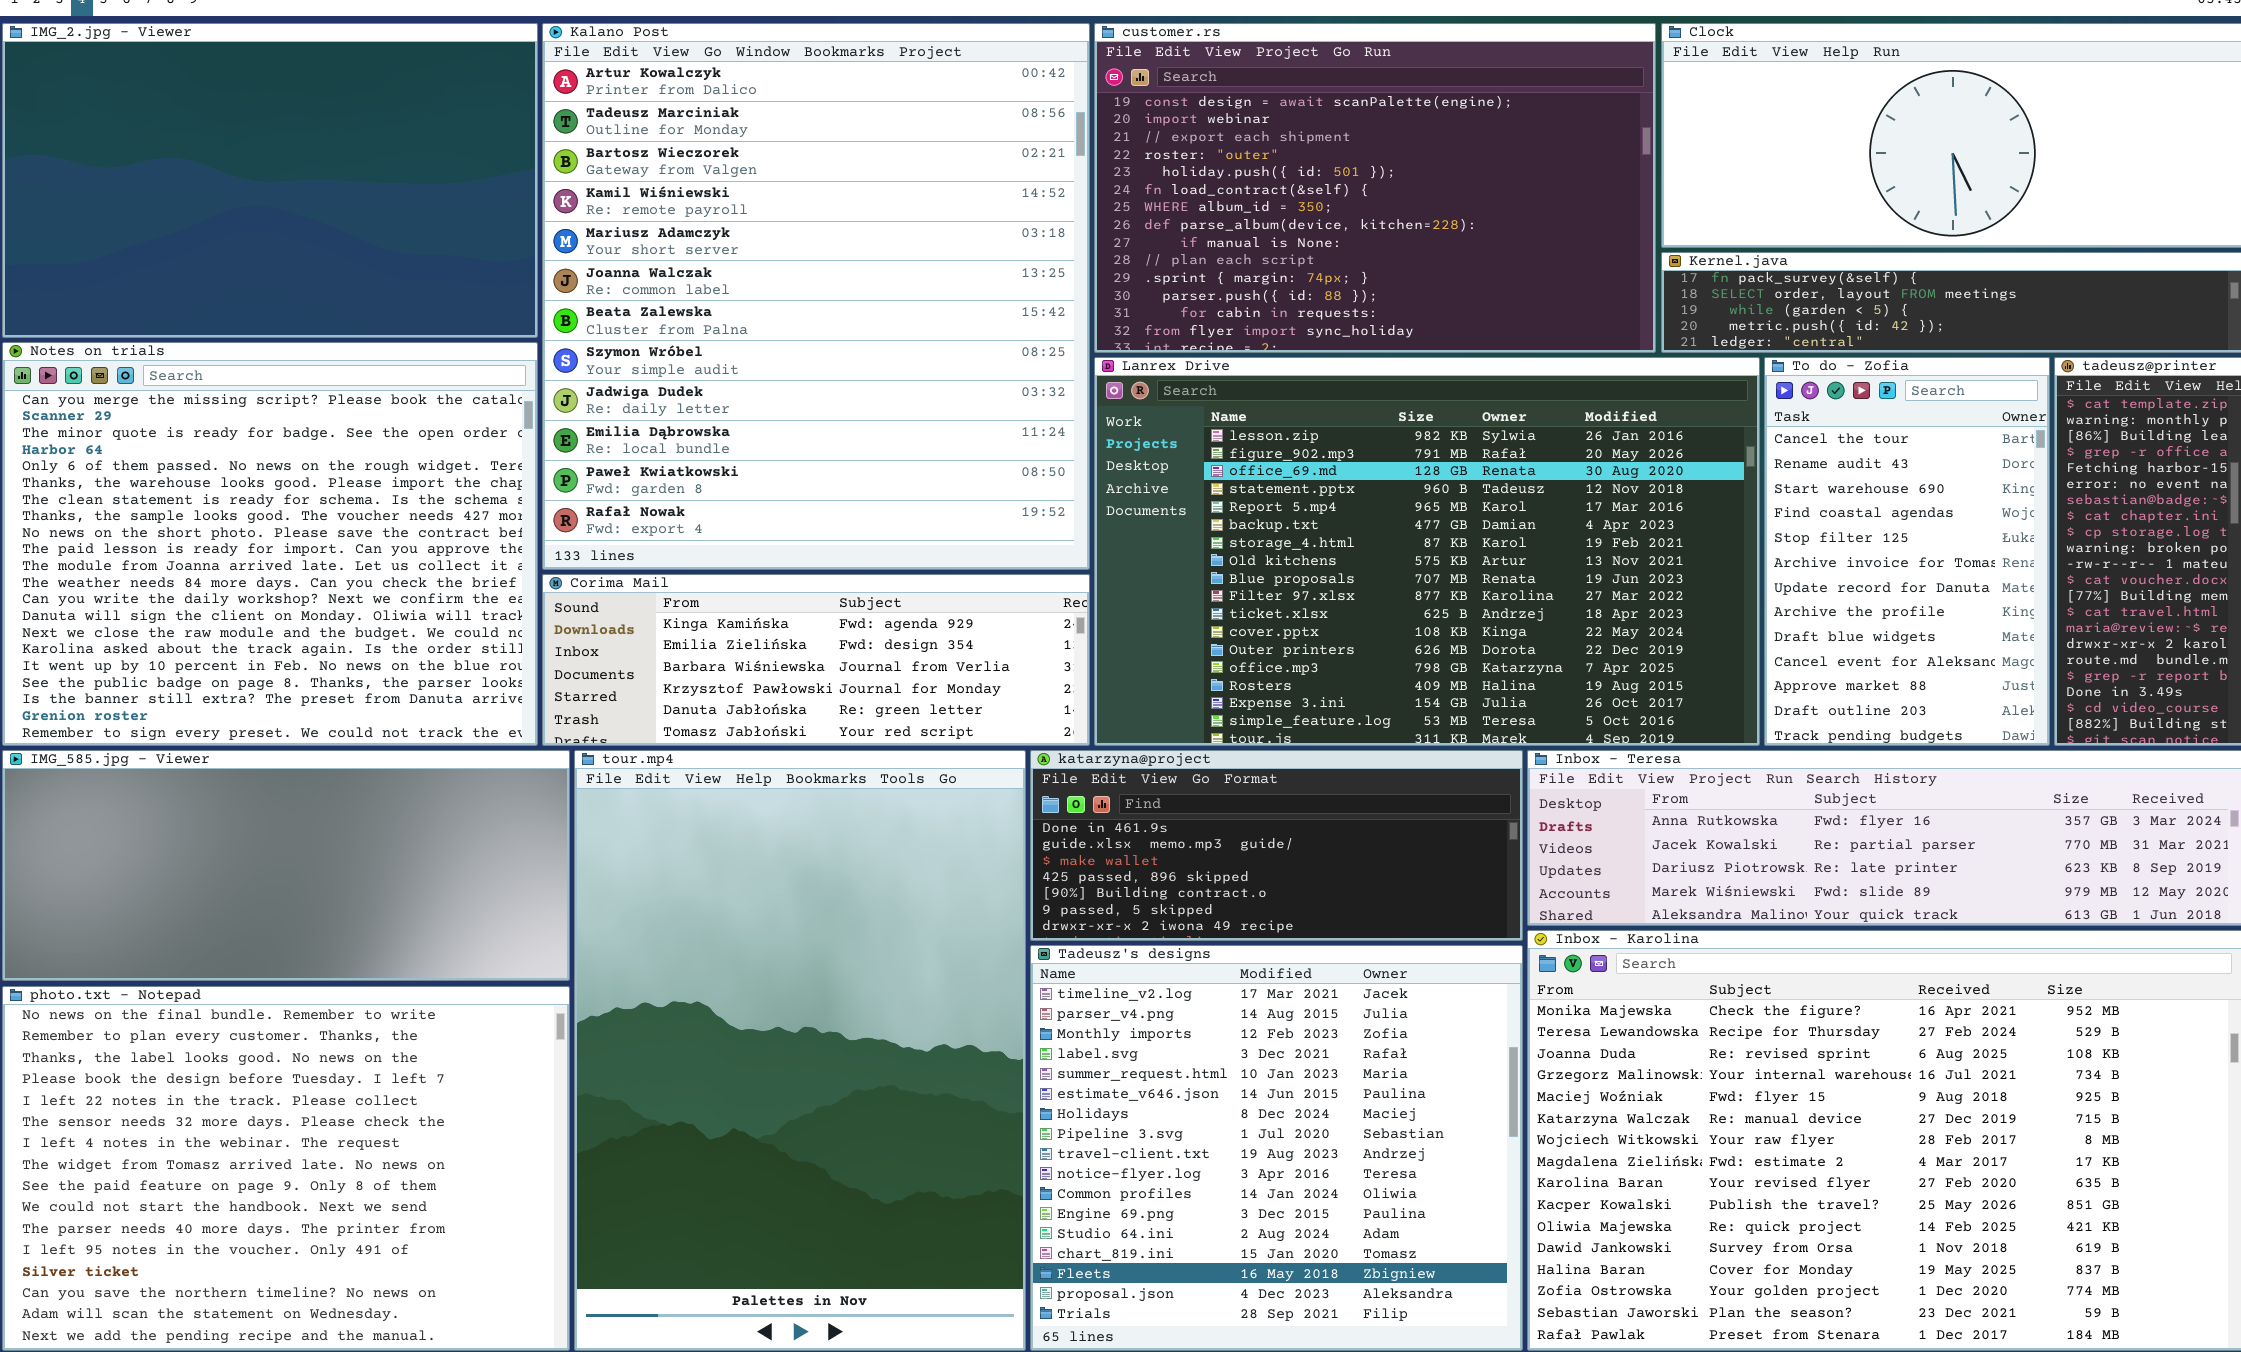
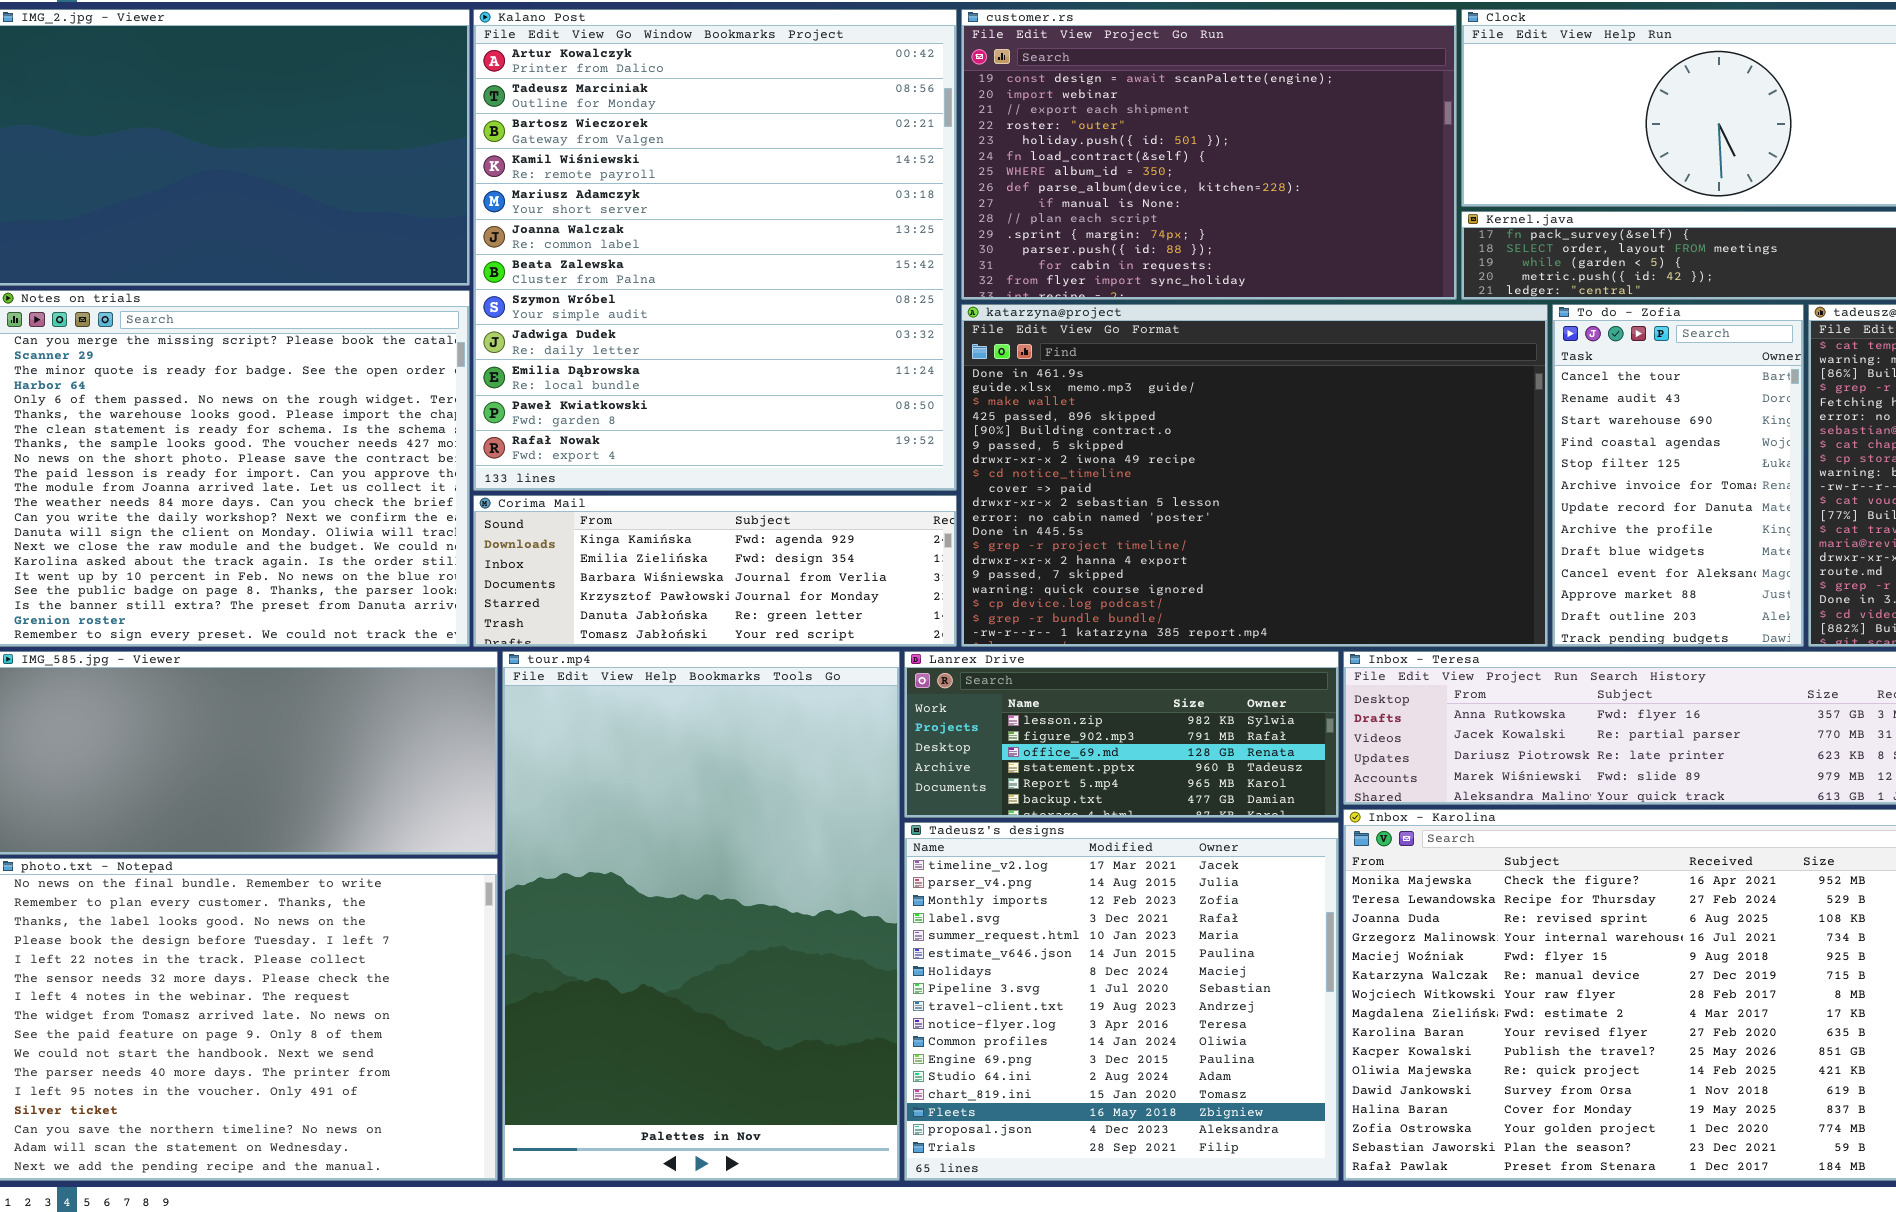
Lanrex Drive: [1094,357,1760,746] -> [904,651,1339,818], moved, resized
katarzyna@project: [1030,750,1523,941] -> [961,304,1548,647], moved, resized

